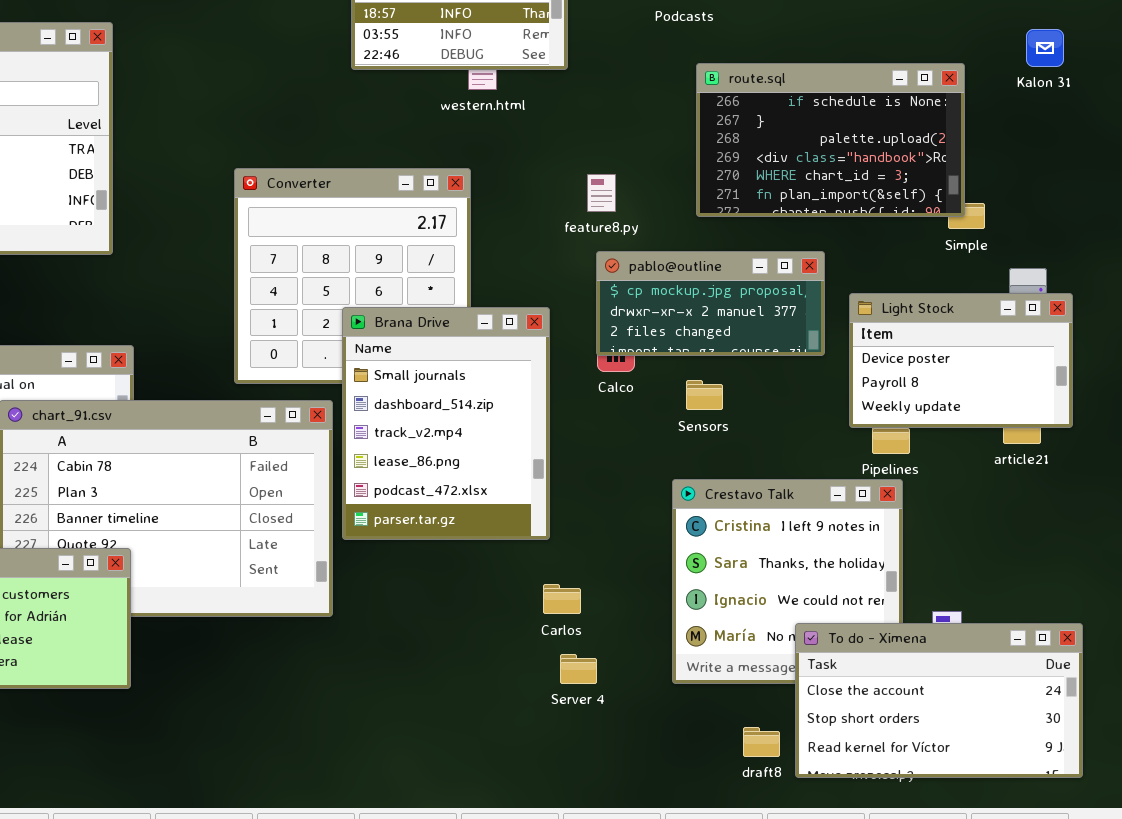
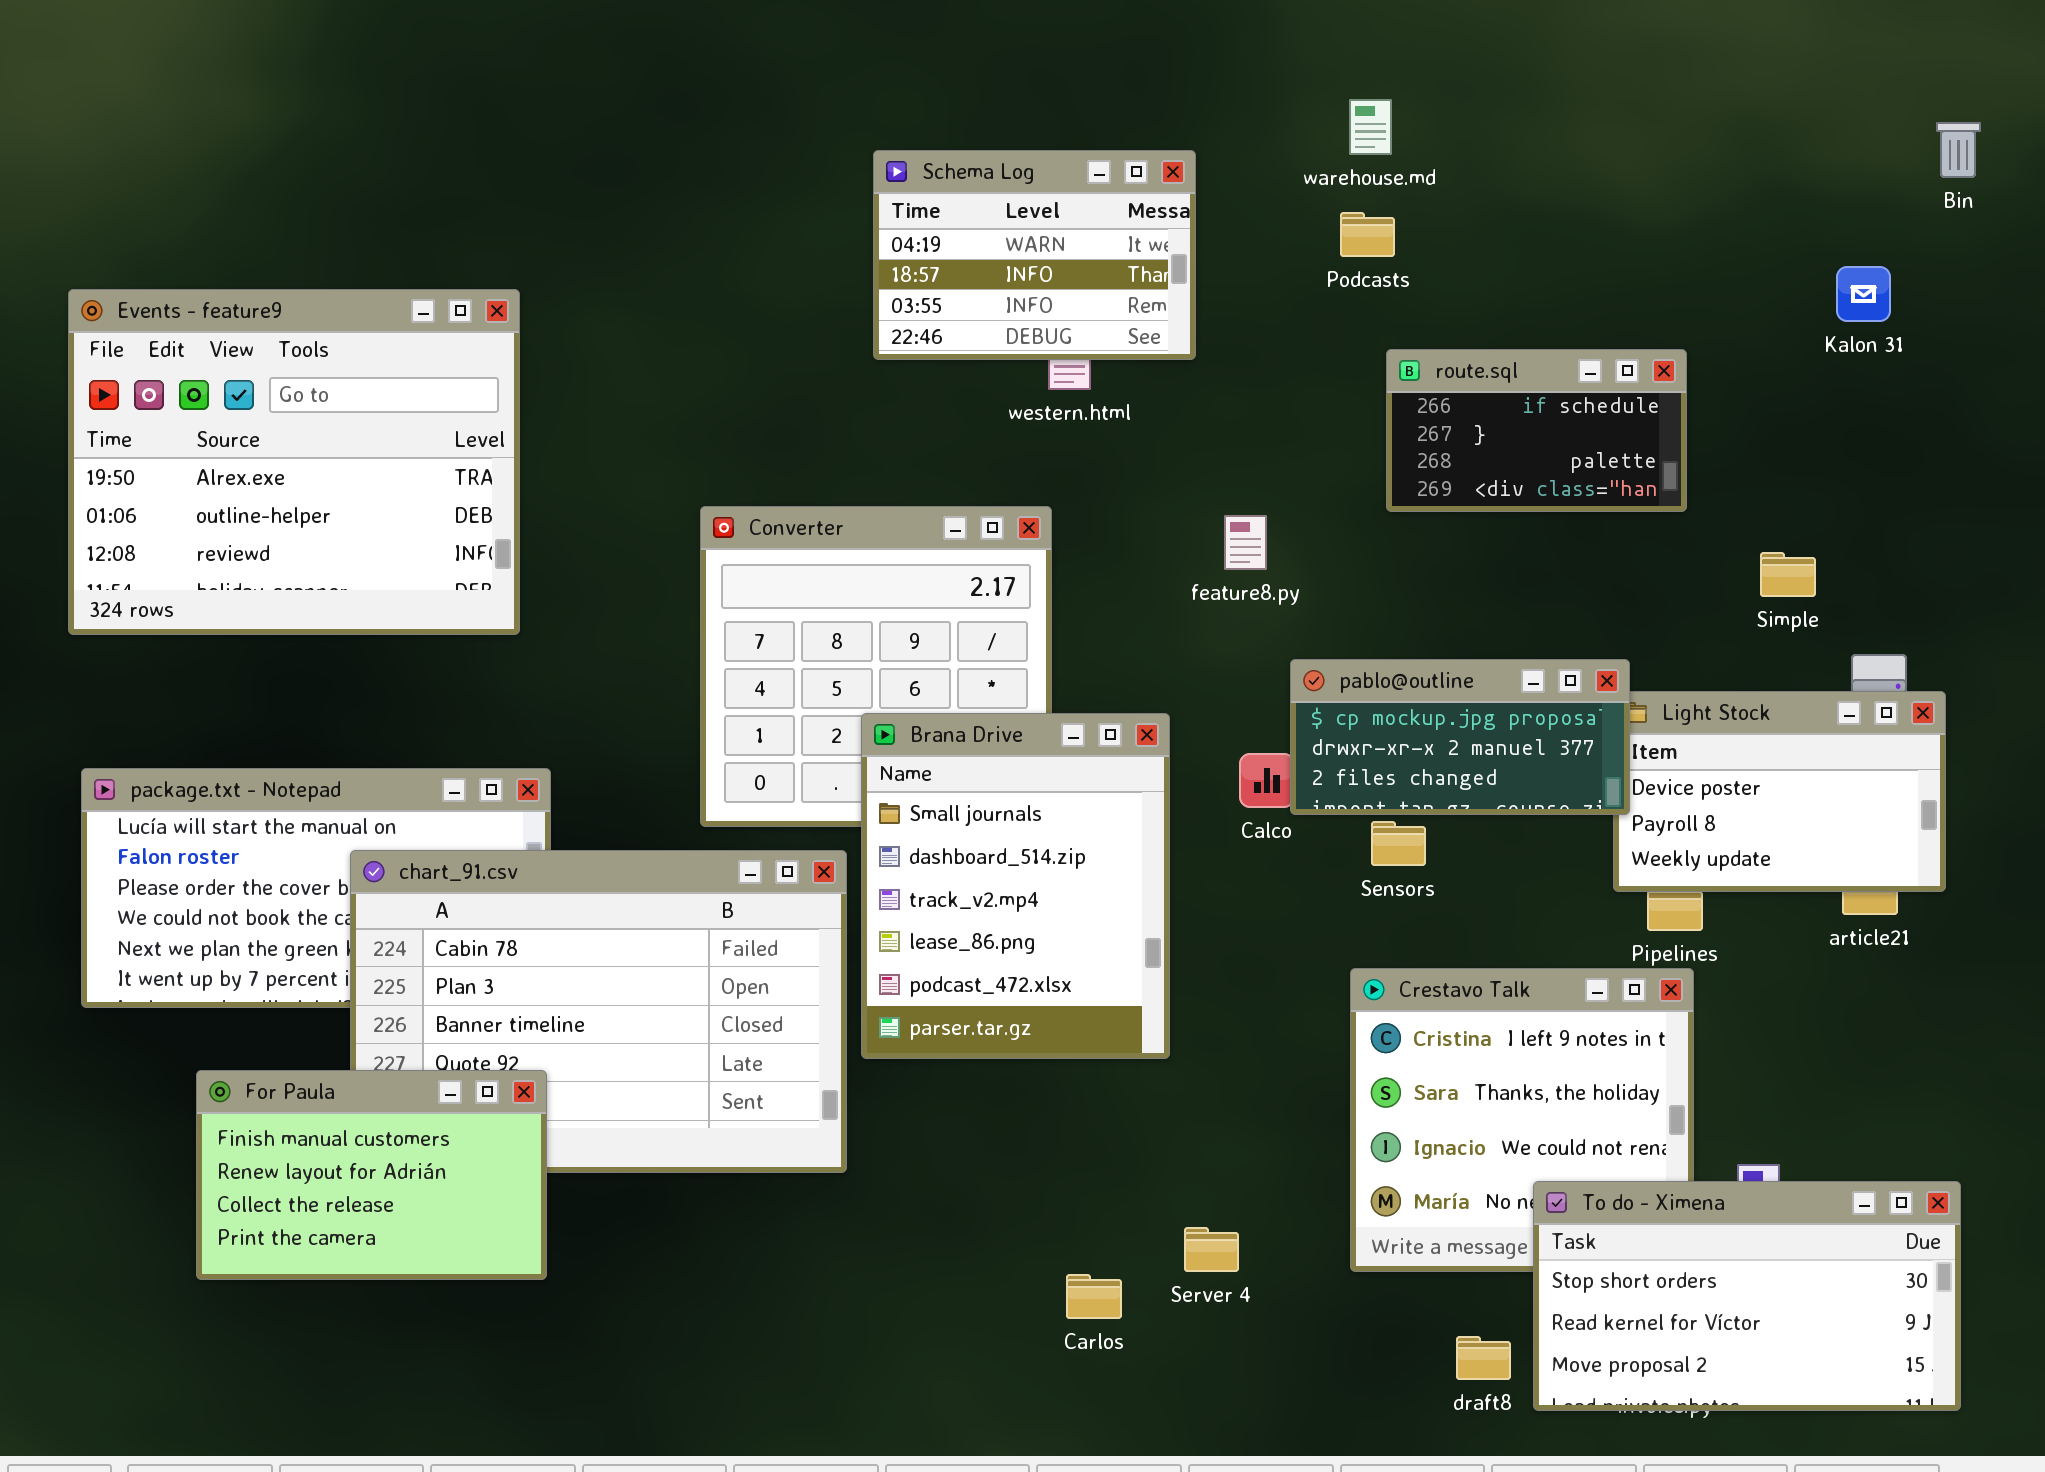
Kalon 31: [1026,29,1064,67] -> [1836,266,1891,322], moved
route.sql: [696,63,965,217] -> [1386,349,1687,512], resized
pablo@outline: [596,251,825,356] -> [1290,659,1630,815], moved
Carlos: [543,584,581,614] -> [1066,1274,1122,1319], moved
To do - Ximena: [795,623,1083,778] -> [1533,1181,1961,1411], scrolled down 1 row

